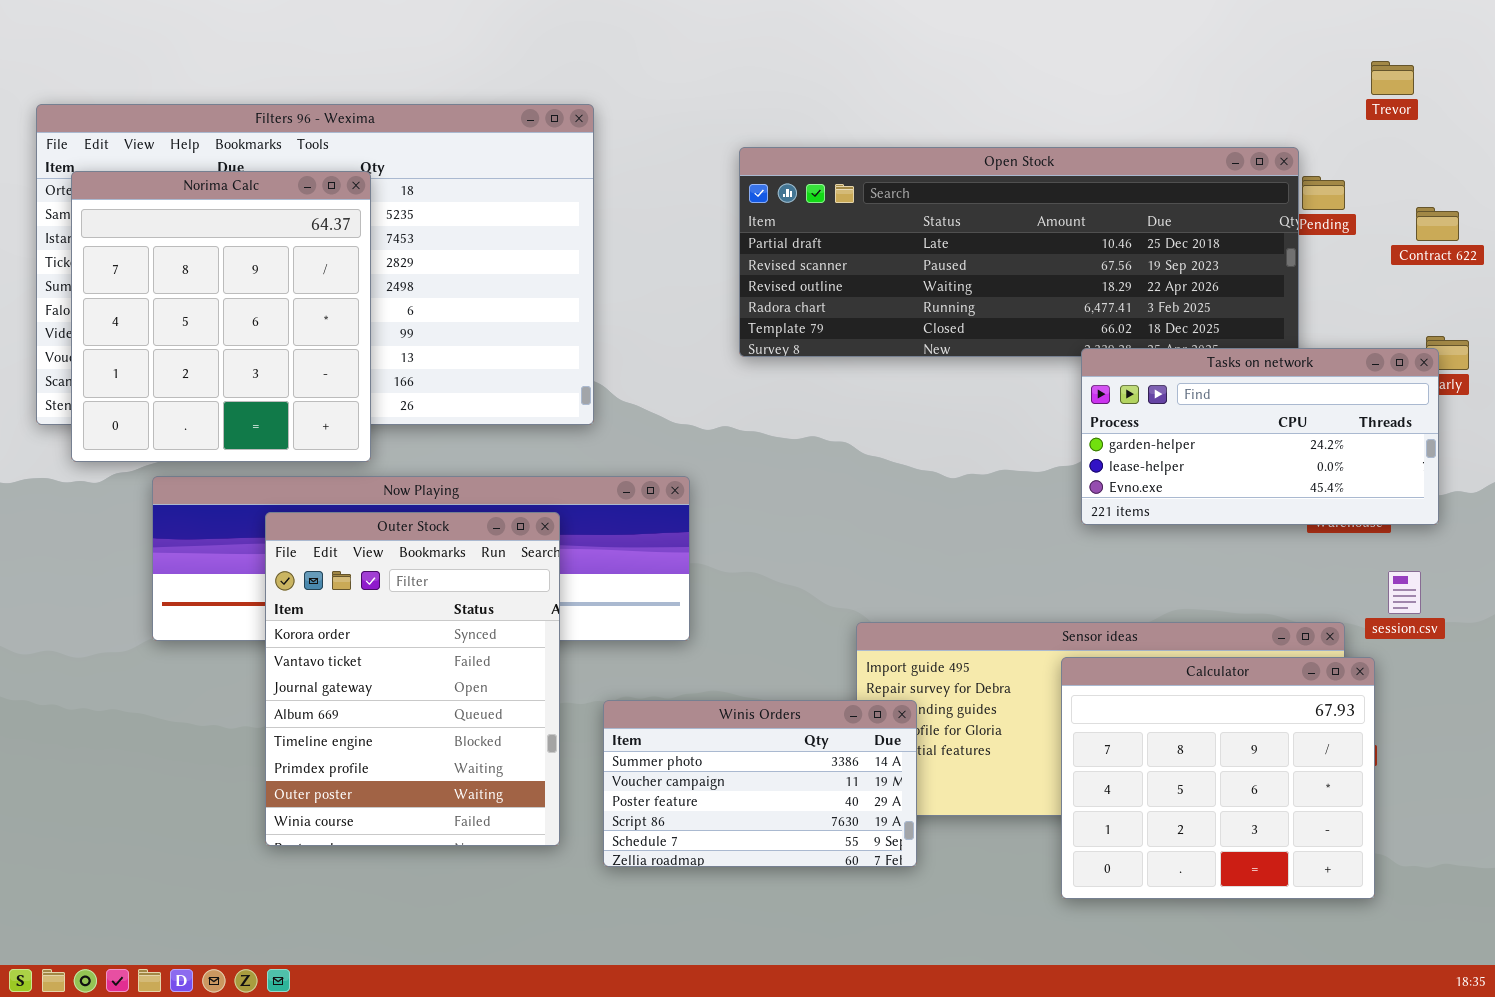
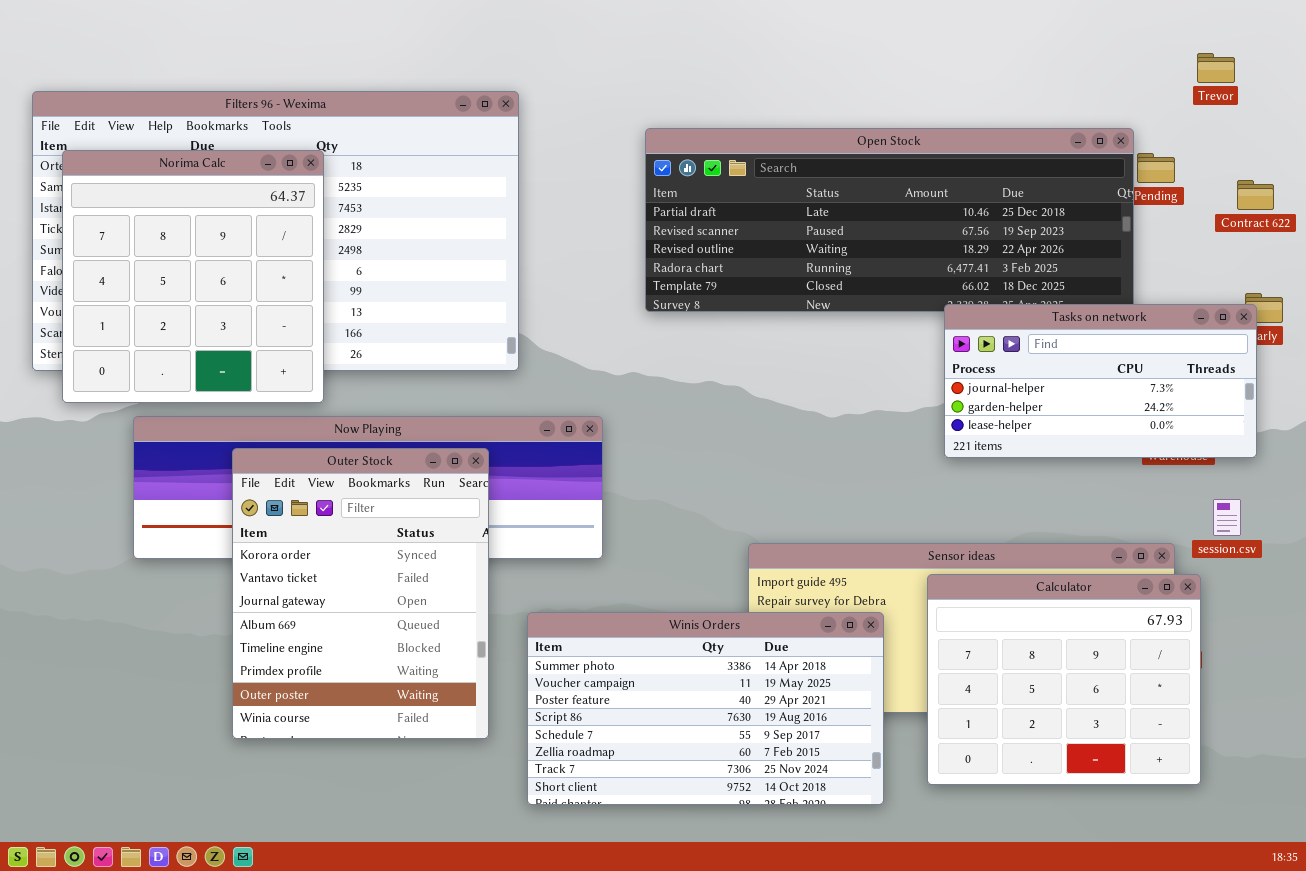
Tasks on network: [1081,348,1439,525] -> [944,304,1257,458], scrolled up 1 row
Winis Orders: [603,700,917,867] -> [527,612,884,805], resized

